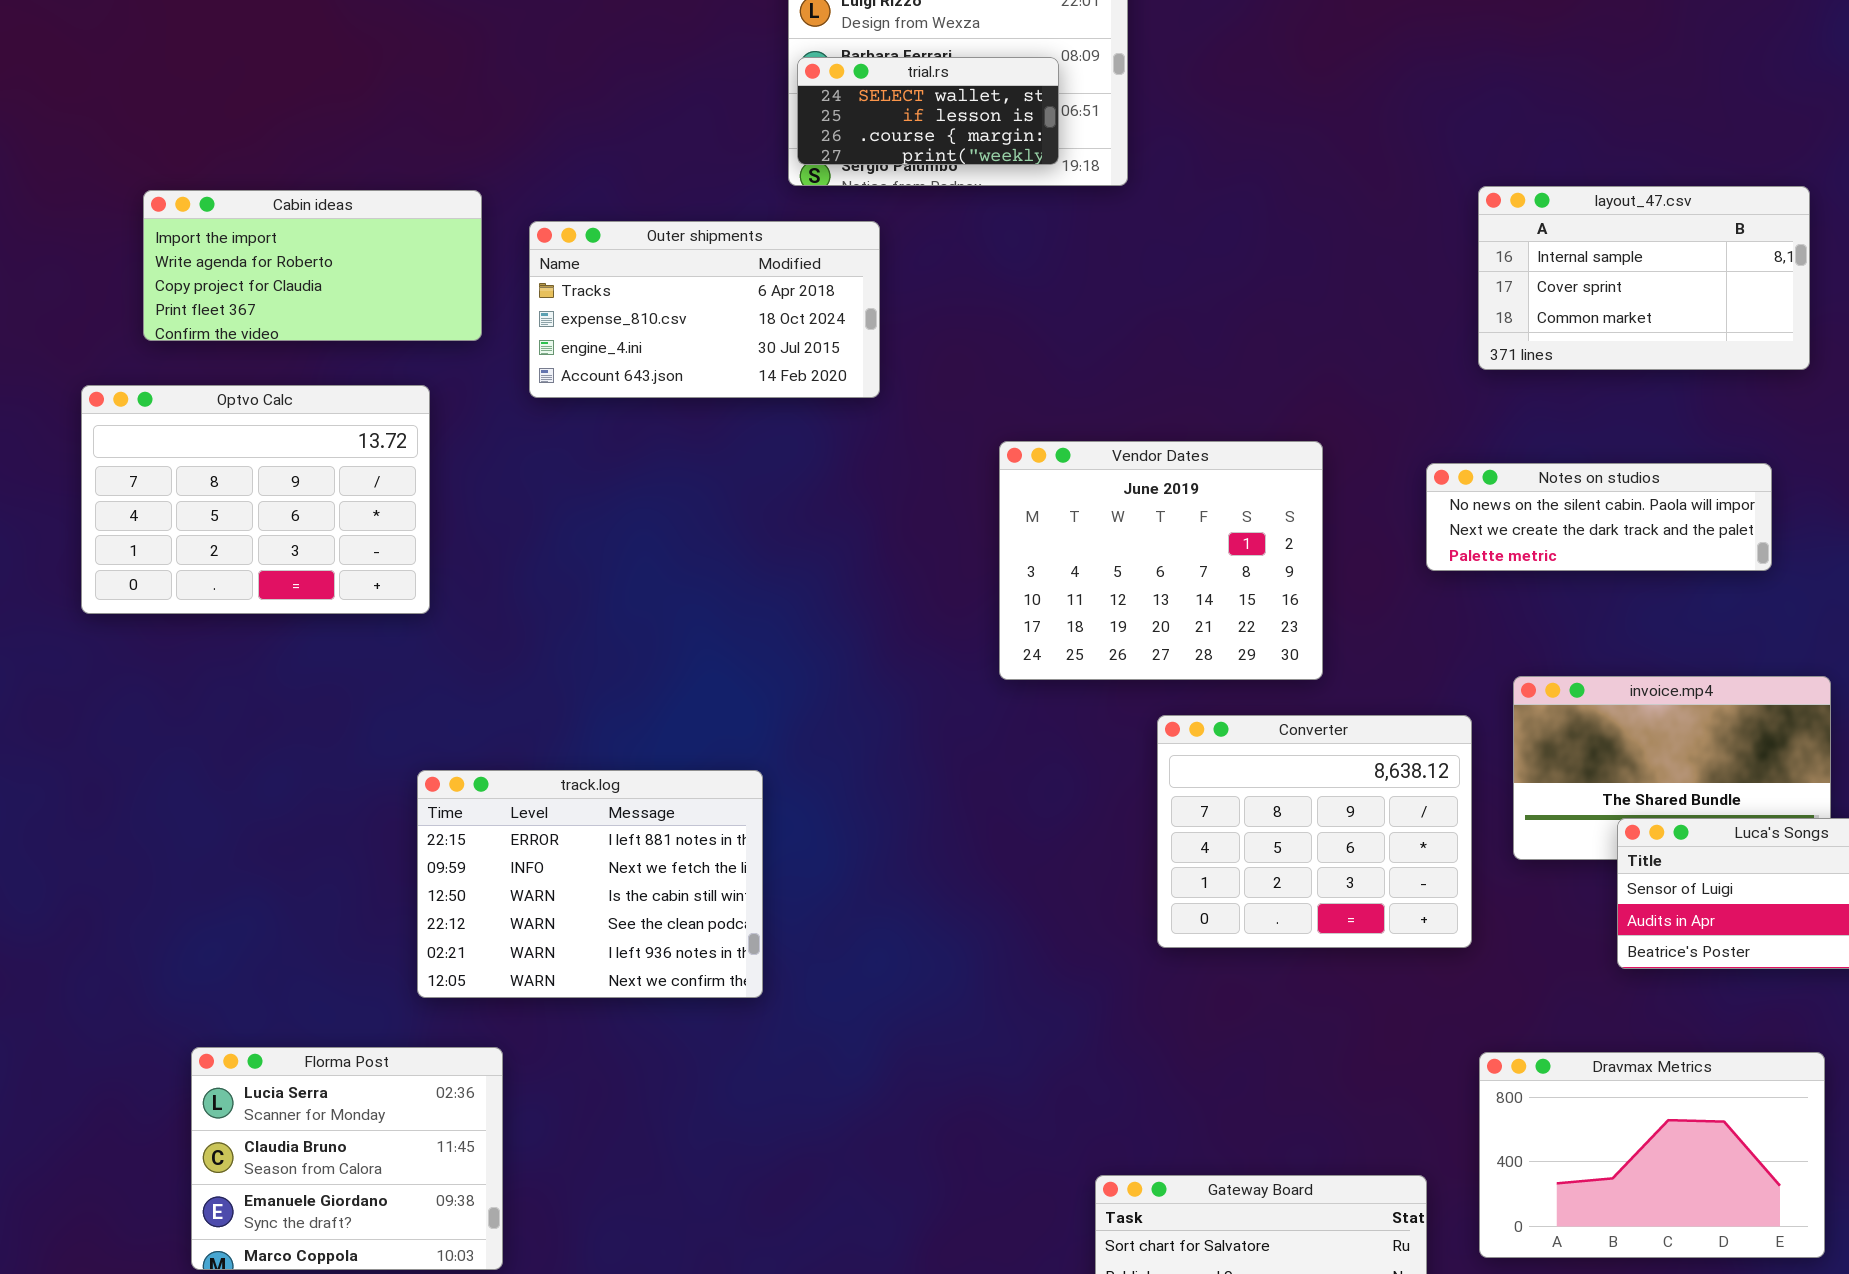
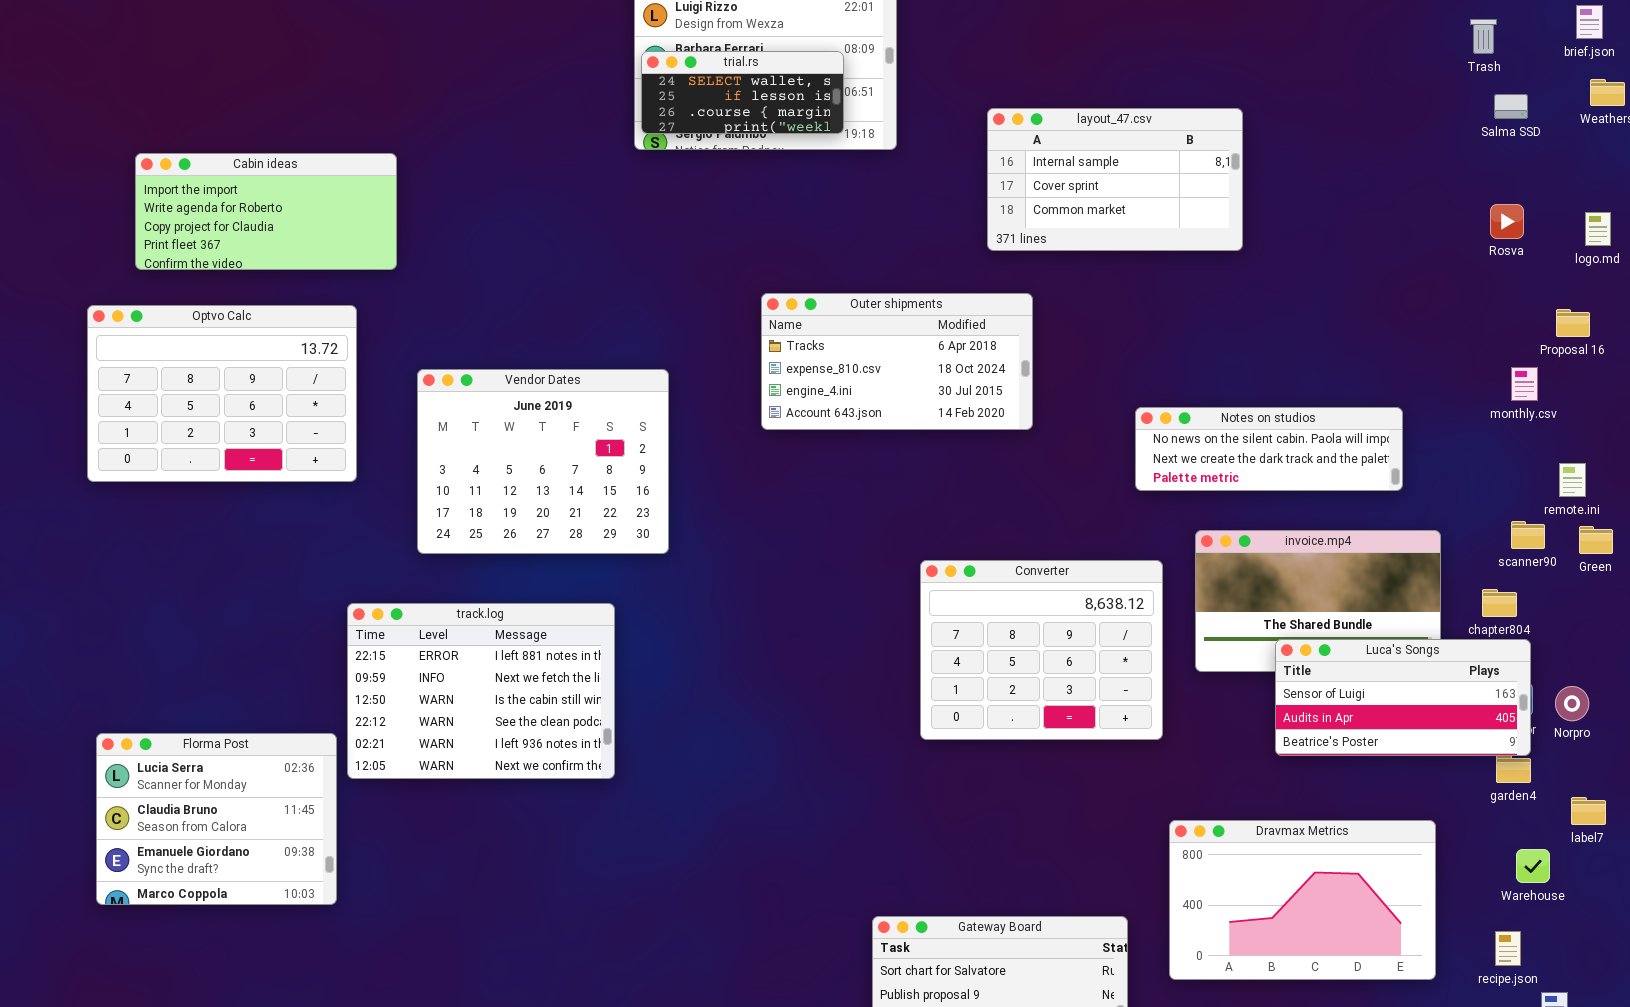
layout_47.csv: [1478,186,1810,370] -> [987,108,1243,251], moved
Outer shipments: [529,221,880,398] -> [761,293,1033,430], moved
Vendor Dates: [999,441,1323,680] -> [417,369,669,554], moved
Notes on studios: [1426,463,1772,571] -> [1135,407,1403,491], moved
Florma Post: [191,1047,503,1270] -> [96,733,337,905], moved

